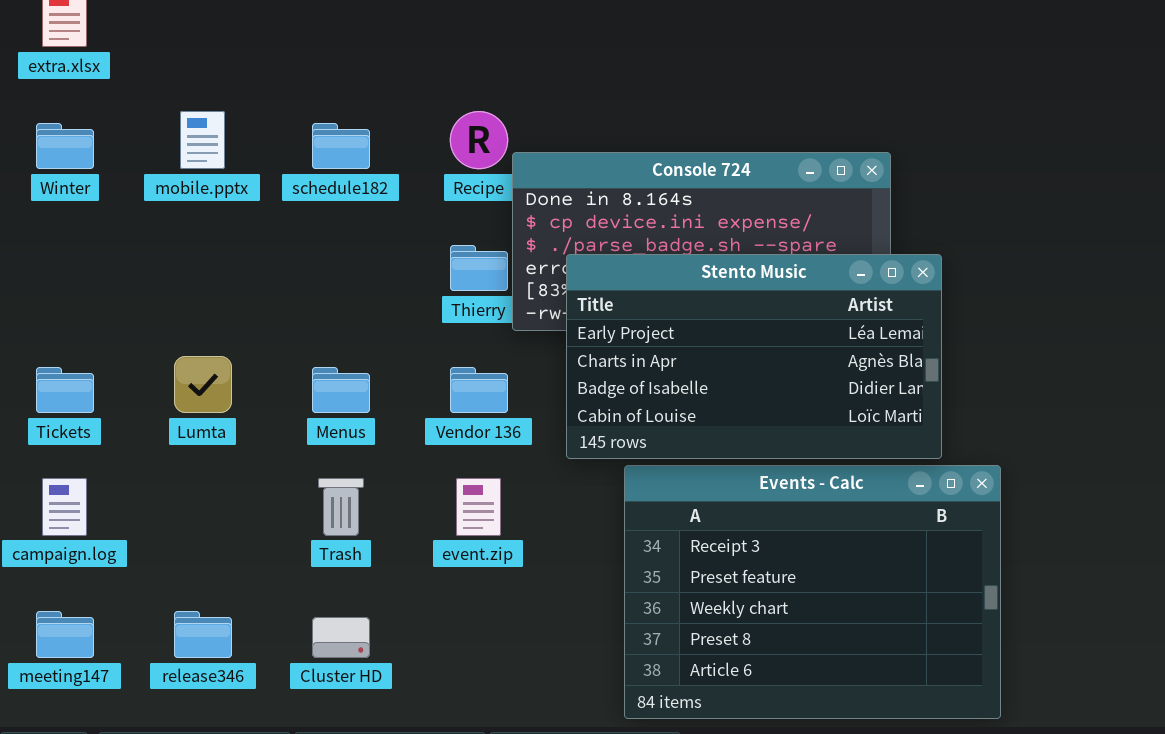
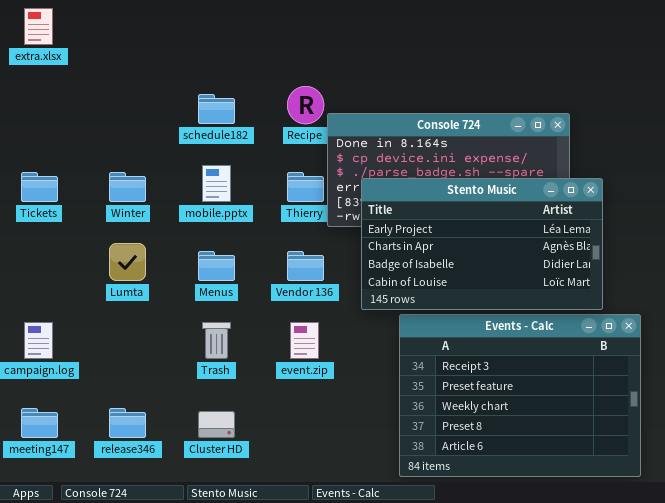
mobile.pptx: [180,111,225,169] -> [202,165,231,202], moved
Winter: [36,123,94,169] -> [109,172,146,202], moved
Tickets: [36,367,94,413] -> [21,172,58,202], moved

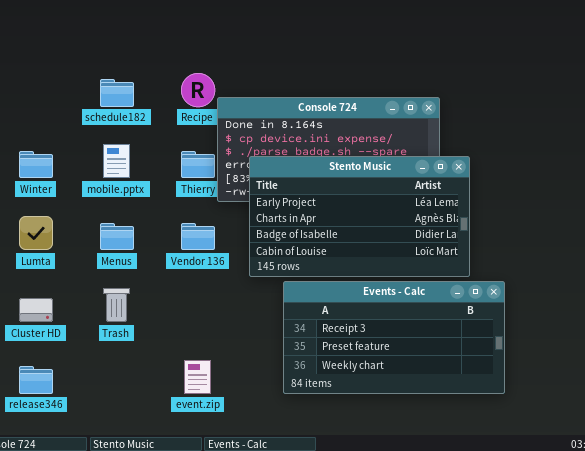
Events - Calc: [399,314,641,477] -> [283,281,505,394], resized
event.zip: [290,322,319,359] -> [184,360,211,394], moved
Cluster HD: [198,411,235,438] -> [19,298,53,322], moved

